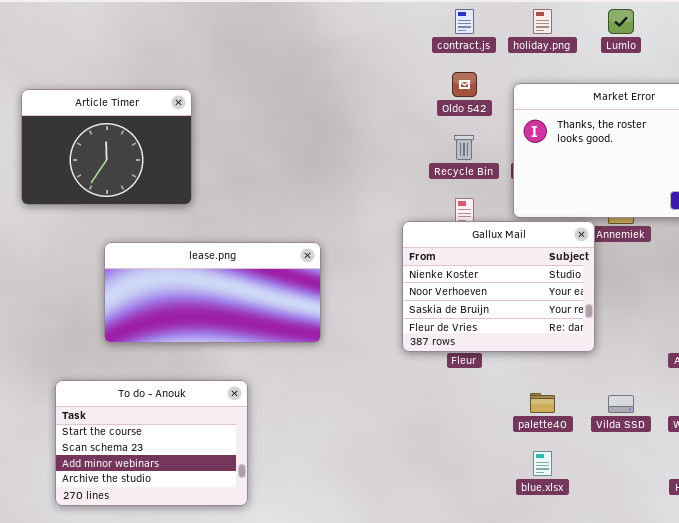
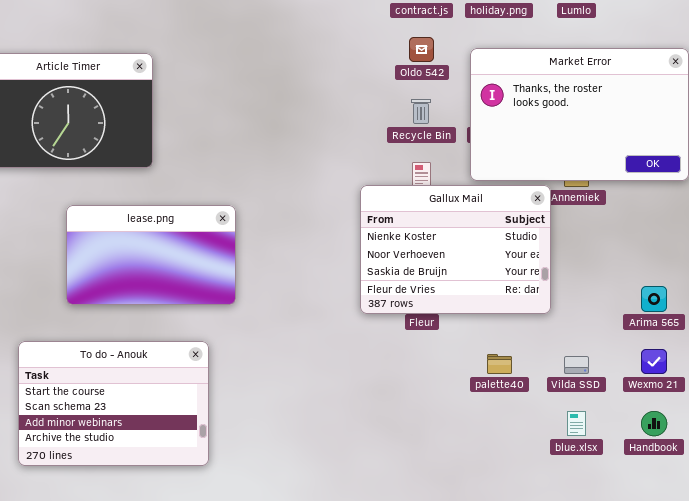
lease.png: [104,242,321,343] -> [66,205,236,305], resized
blue.xlsx: [533,451,552,476] -> [567,411,586,436], moved

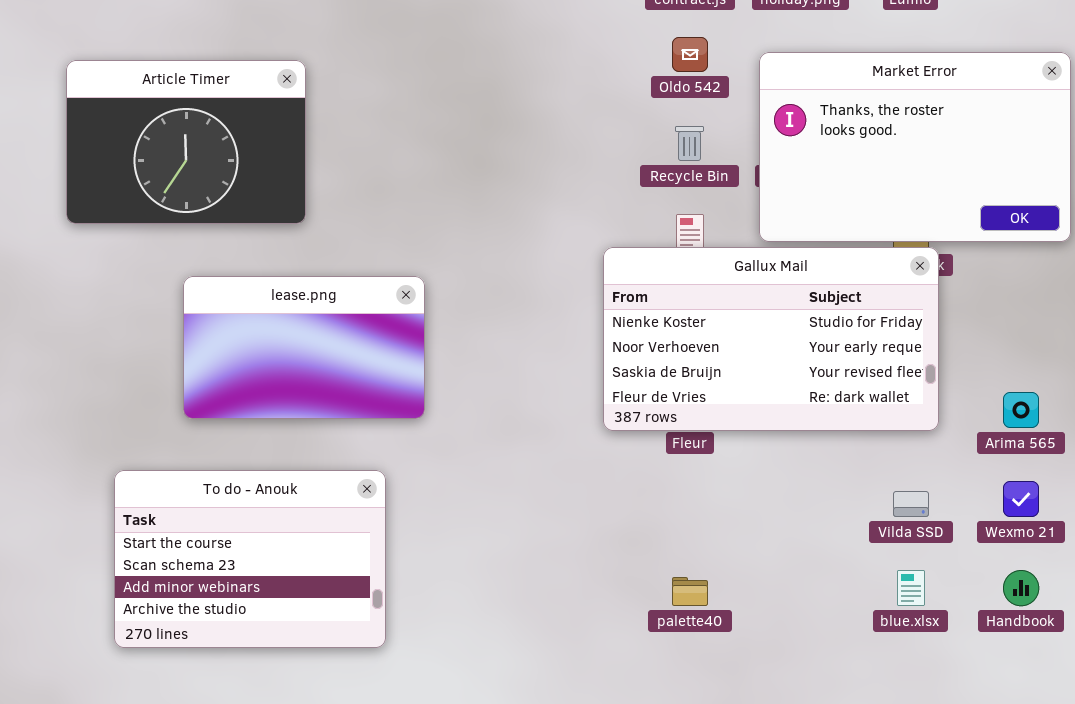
Gallux Mail: [360,185,551,314] -> [603,247,939,431], resized
palette40: [487,354,512,374] -> [672,577,708,606], moved

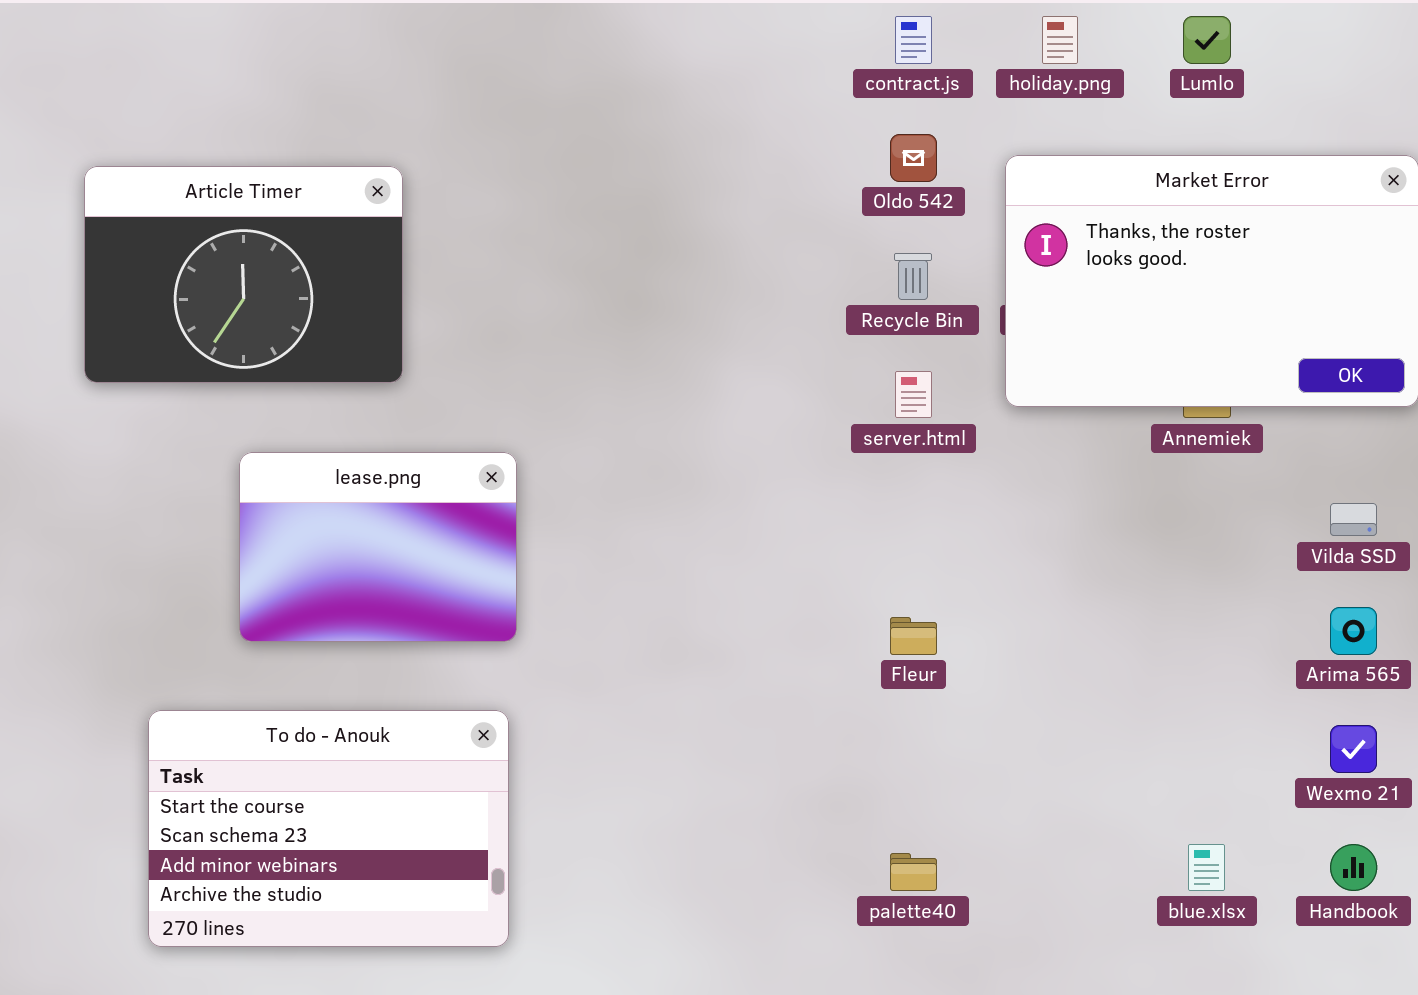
Gallux Mail: [603,247,939,431] -> none, closed
lease.png: [183,276,425,419] -> [239,452,517,642], resized
Vilda SSD: [893,491,929,517] -> [1330,503,1377,536], moved

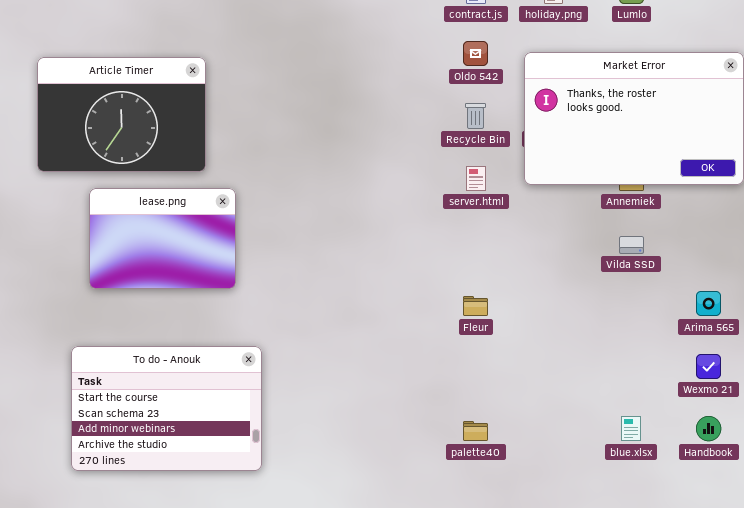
lease.png: [239,452,517,642] -> [89,188,236,289], moved
Vilda SSD: [1330,503,1377,536] -> [619,236,644,254], moved

